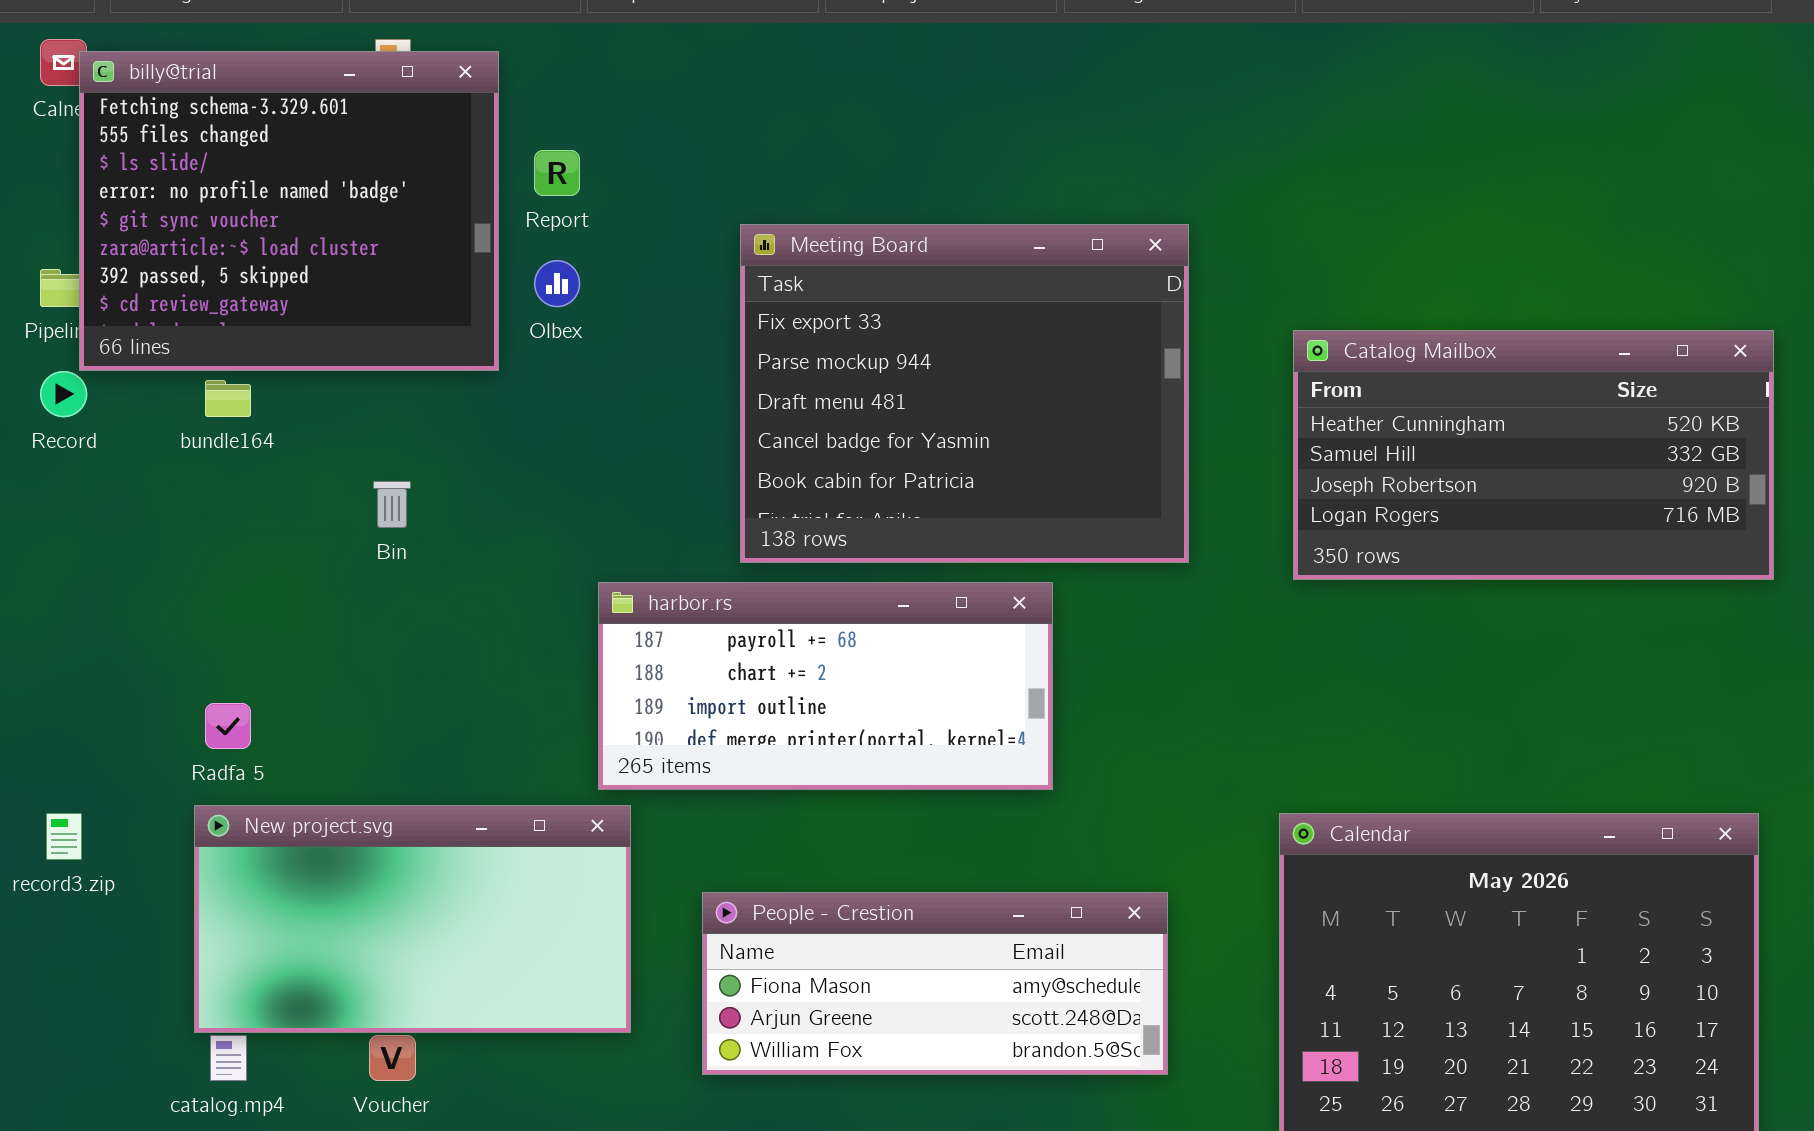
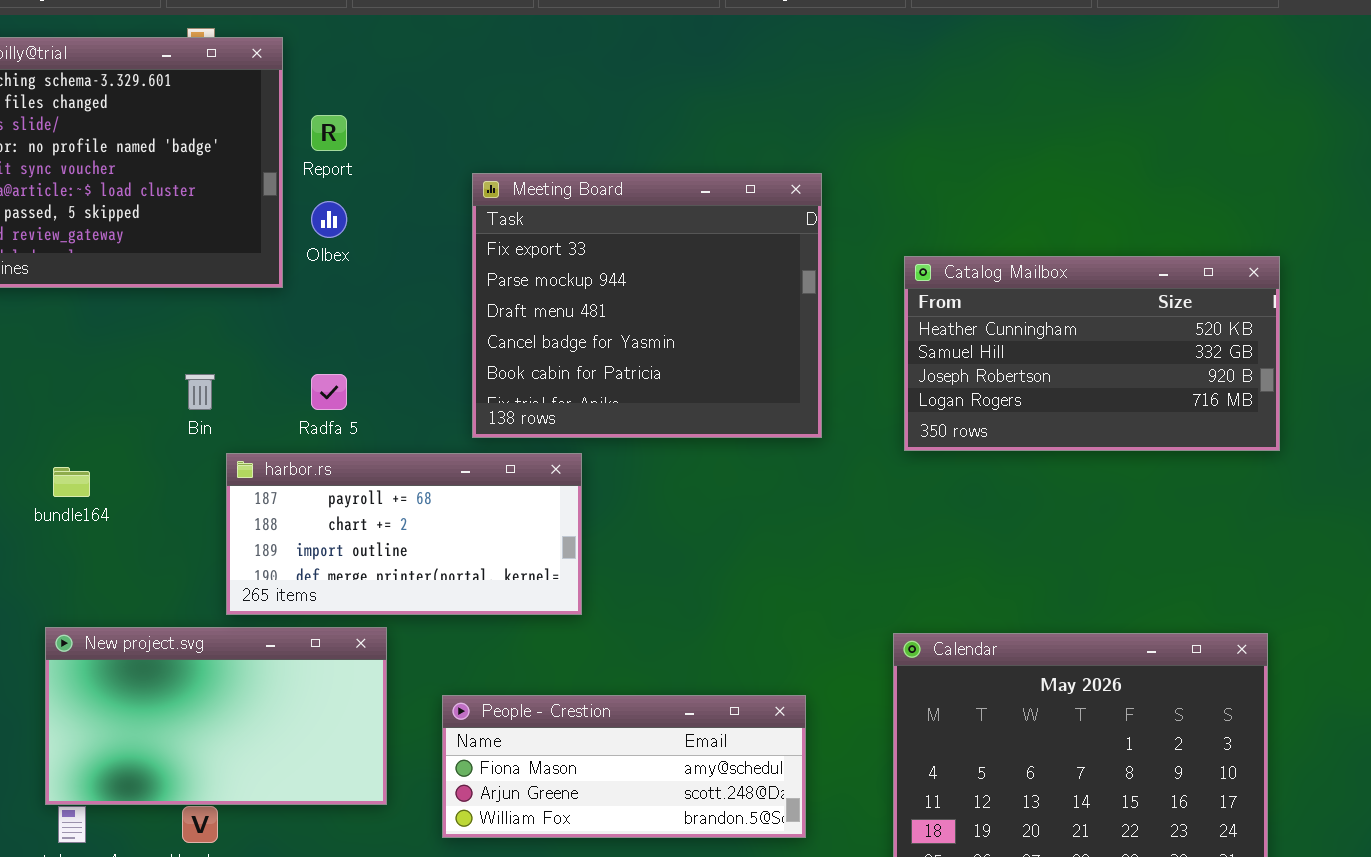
bundle164: [205,380,251,417] -> [53,467,90,497], moved
harbor.rs: [598,582,1053,790] -> [226,453,582,615], moved
Radfa 5: [205,703,251,749] -> [311,374,347,410], moved

